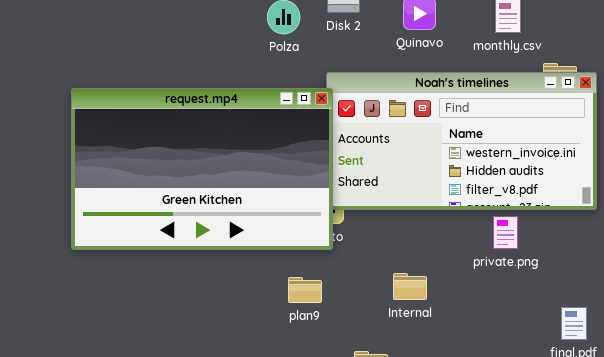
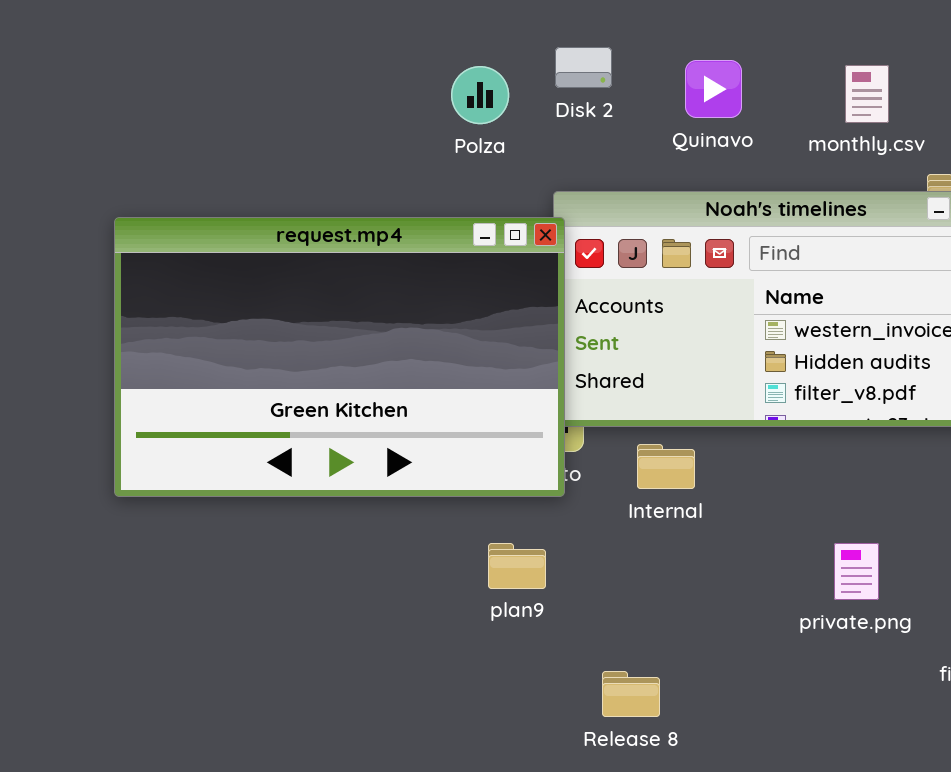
private.png: [493,216,518,249] -> [834,543,879,600], moved
Internal: [393,273,427,300] -> [637,444,695,489], moved

